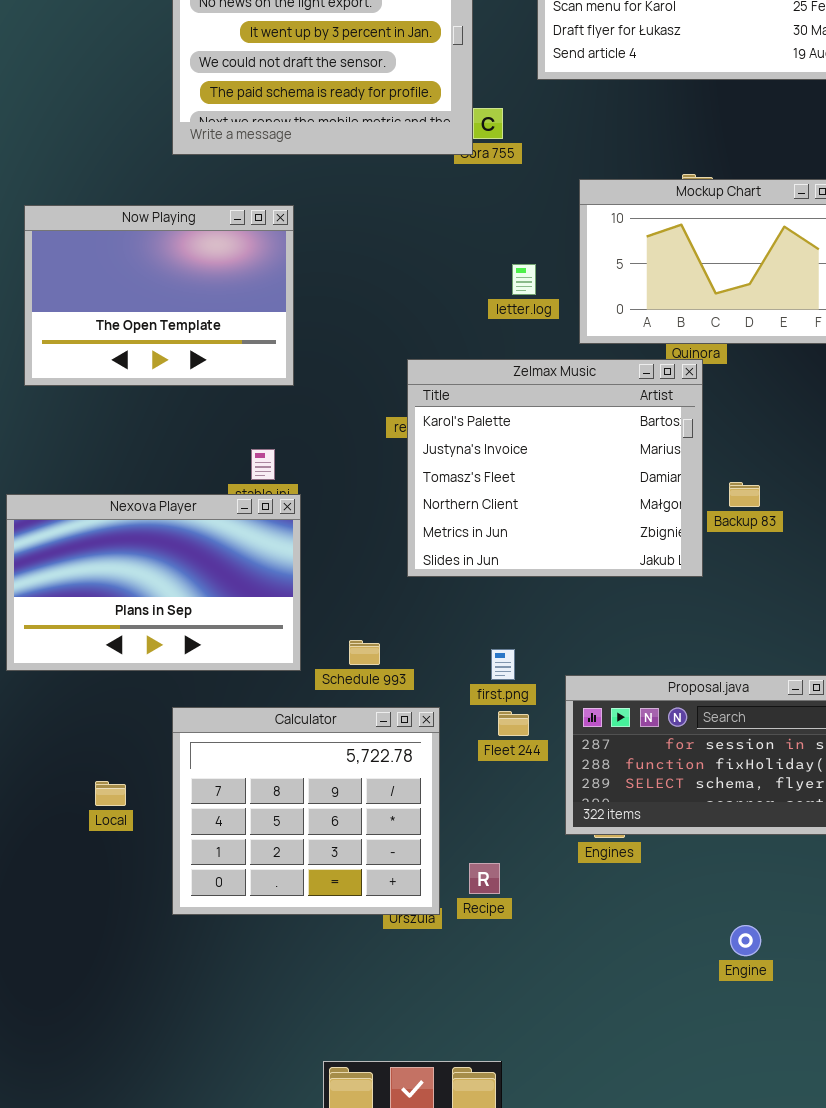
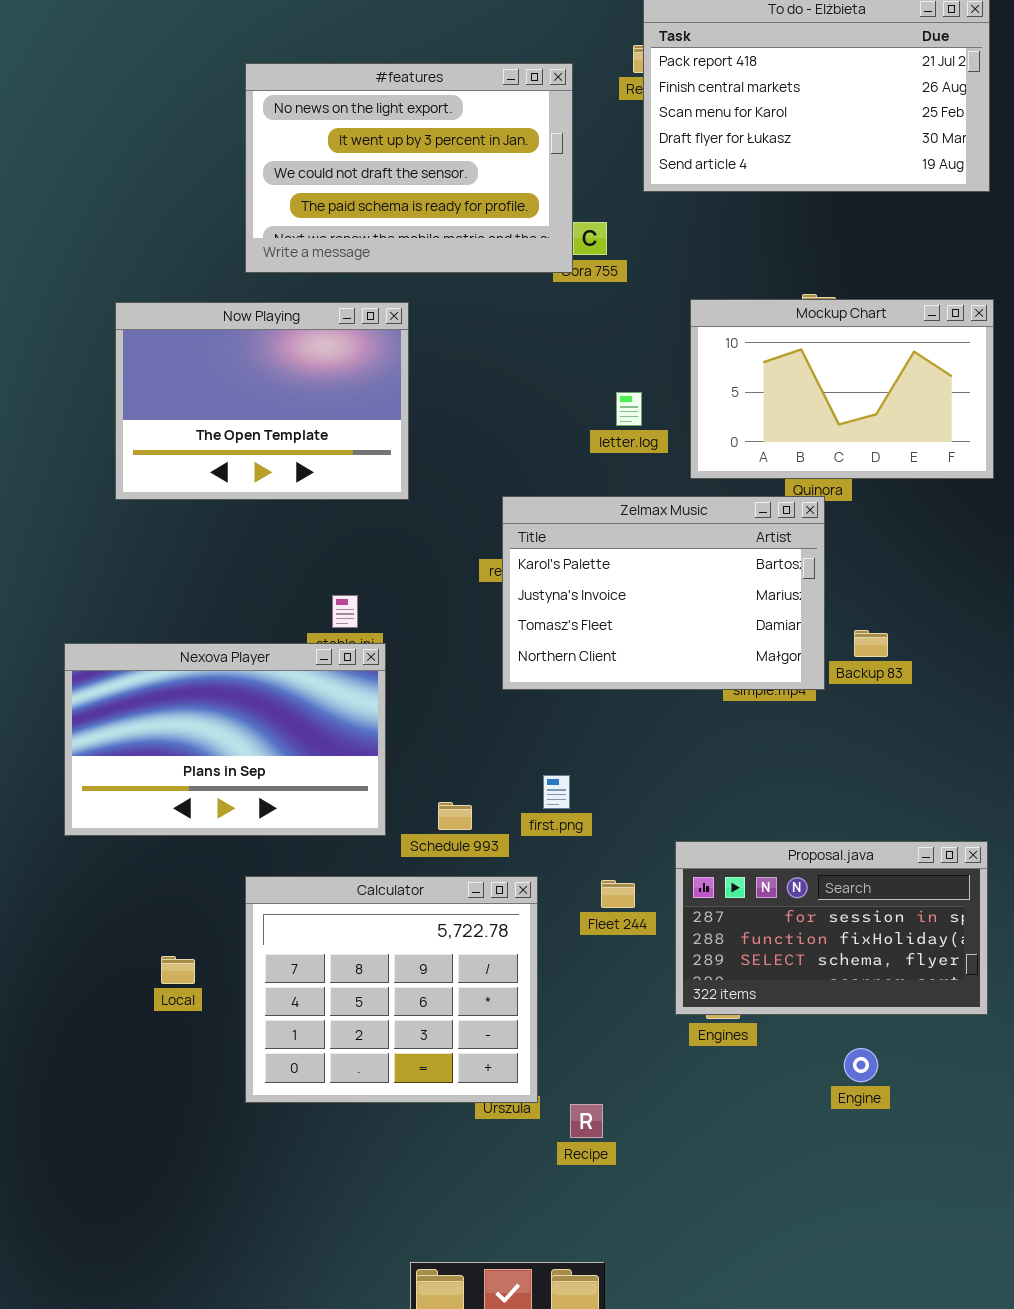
Now Playing: [24,205,294,386] -> [115,302,409,500], moved
Zelmax Music: [407,359,703,577] -> [502,496,825,690], resized
first.png: [491,649,515,680] -> [543,775,570,809], moved
Recipe: [469,863,500,894] -> [570,1104,603,1138], moved
Engine: [730,925,761,956] -> [844,1048,878,1082], moved

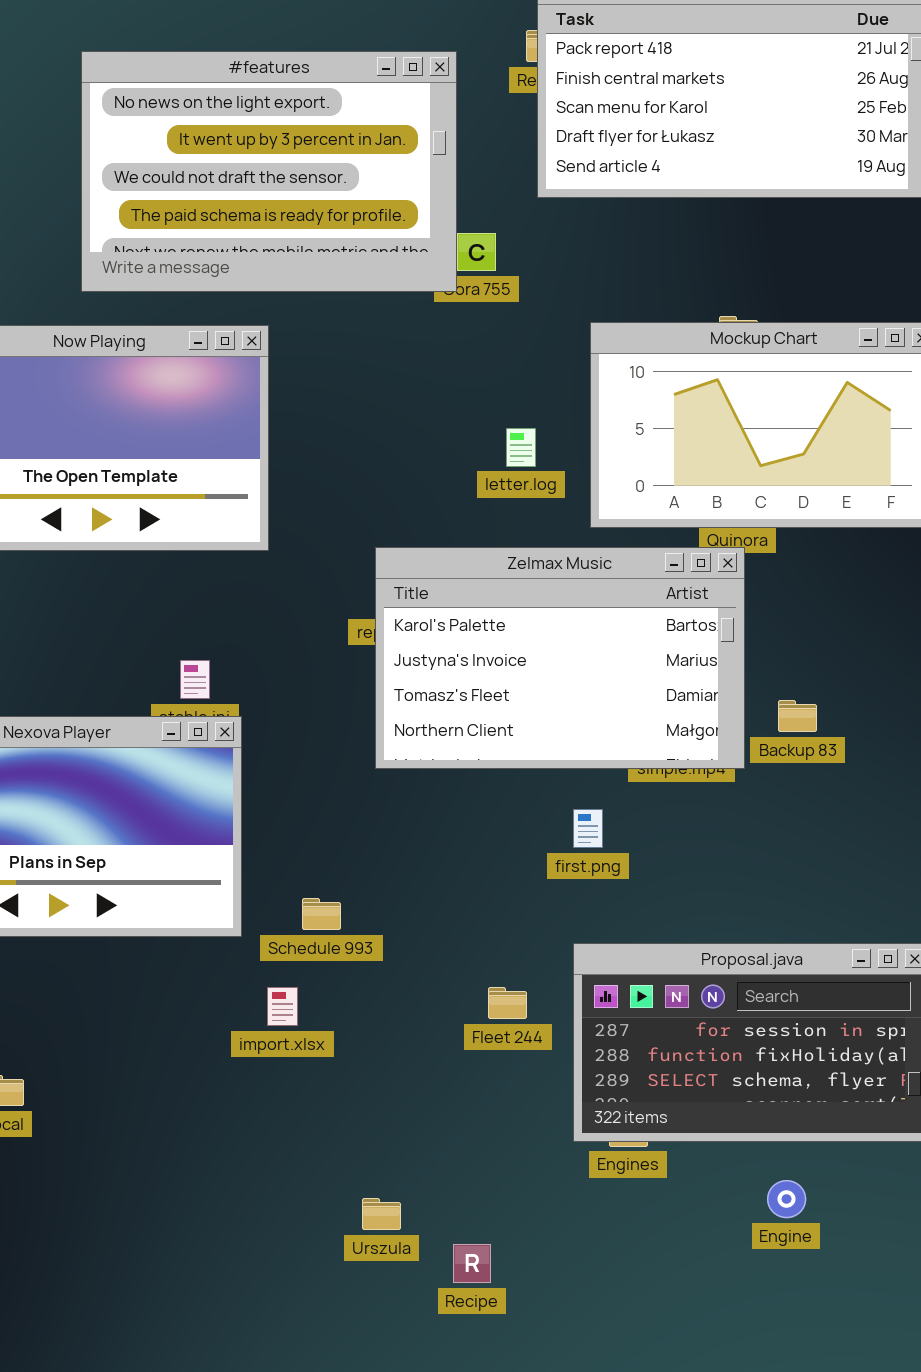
first.png: [543,775,570,809] -> [573,809,603,848], moved
Calculator: [245,876,538,1103] -> none, closed

